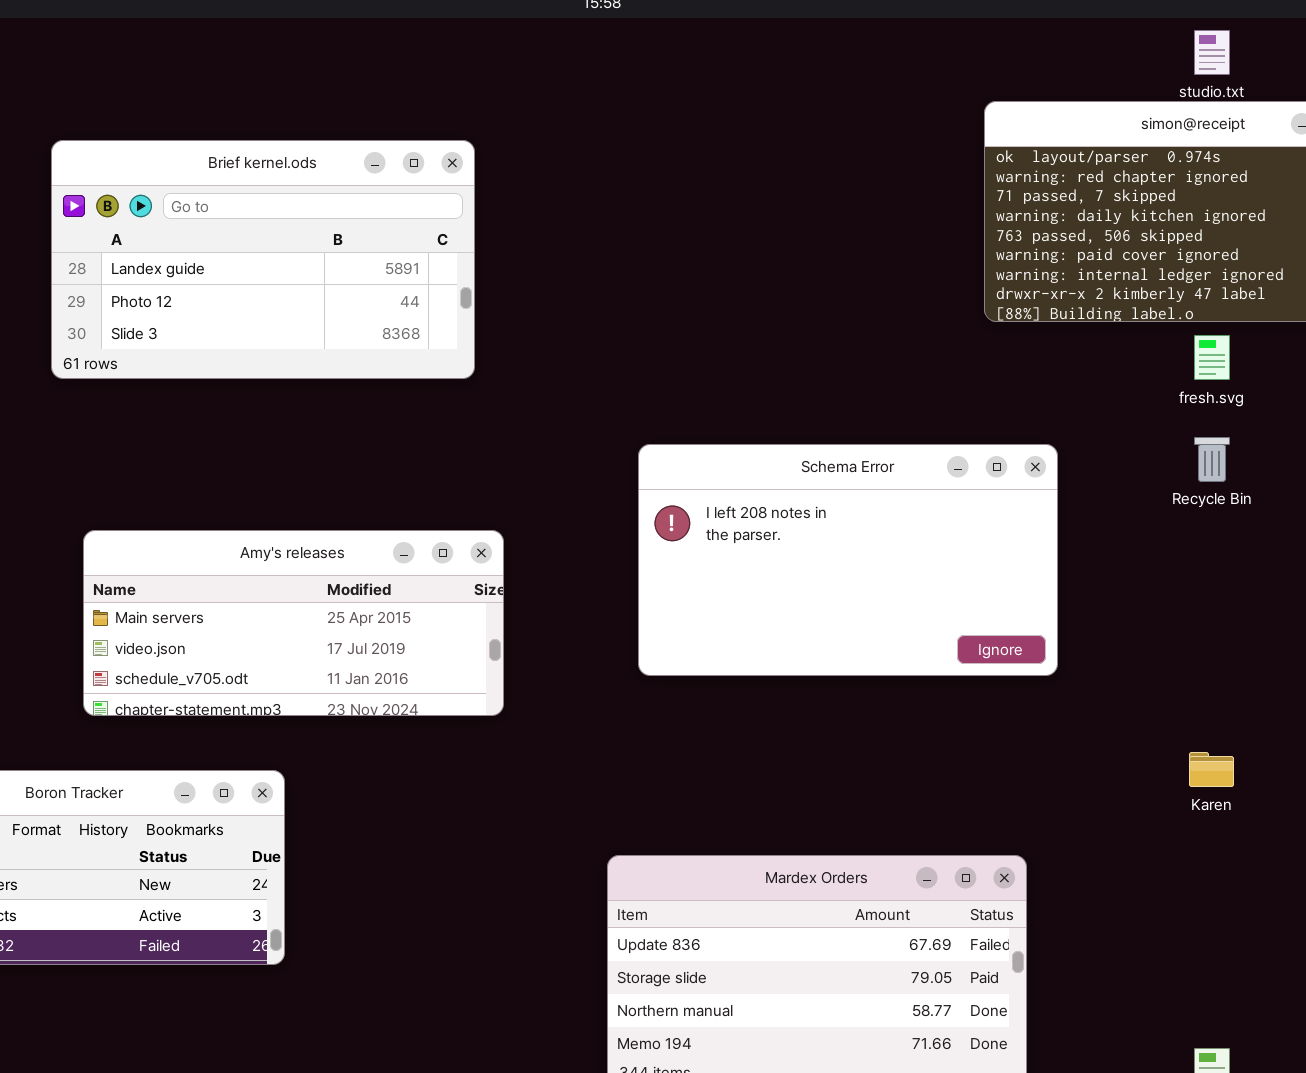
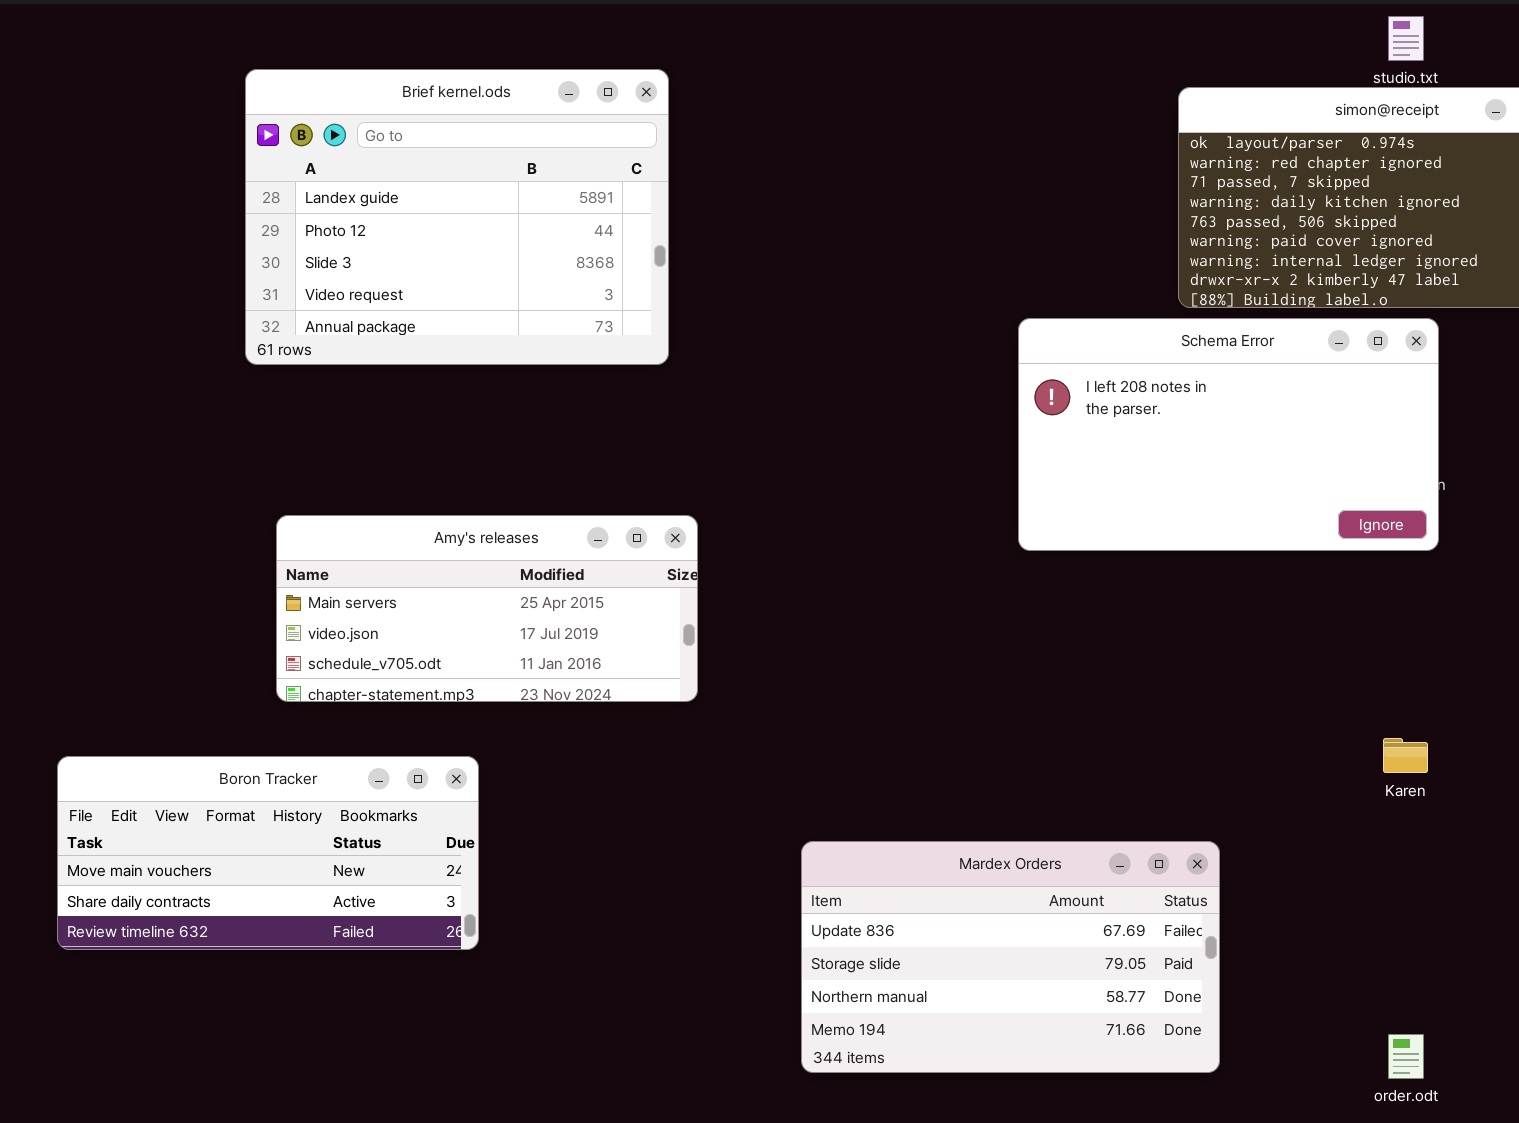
Brief kernel.ods: [51,140,475,379] -> [245,69,669,365], resized
Schema Error: [638,444,1058,676] -> [1018,318,1439,551], moved

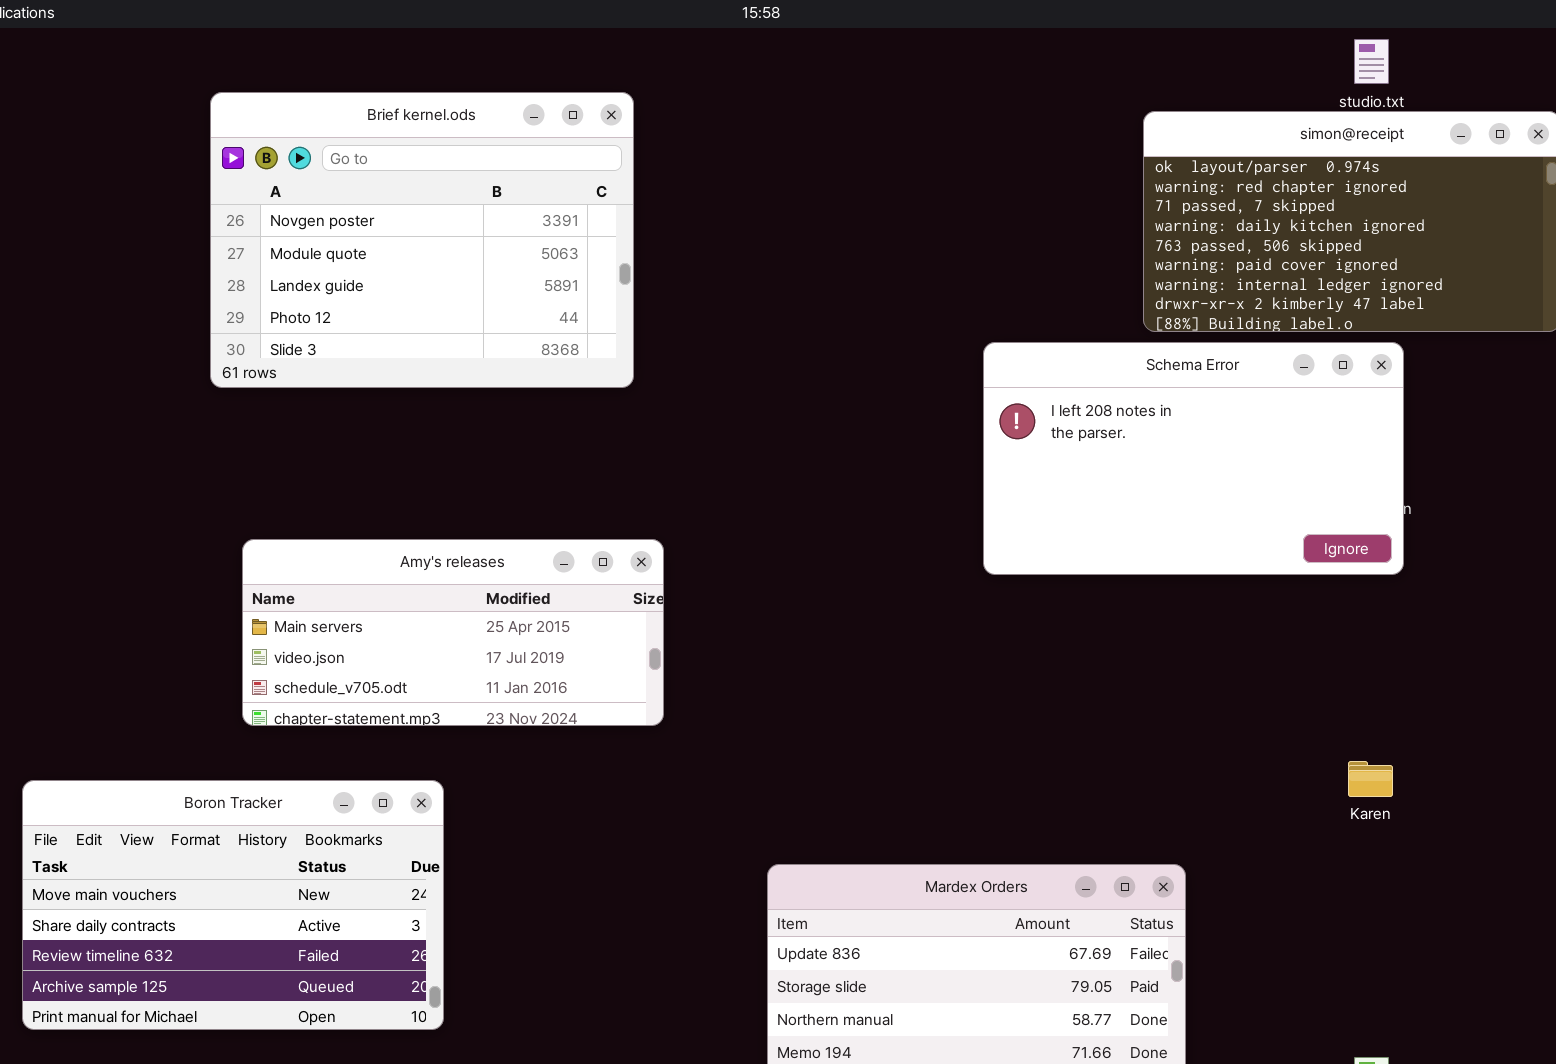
Brief kernel.ods: [245,69,669,365] -> [210,92,634,388], scrolled up 2 rows
Boron Tracker: [57,756,479,950] -> [22,780,444,1030], resized

